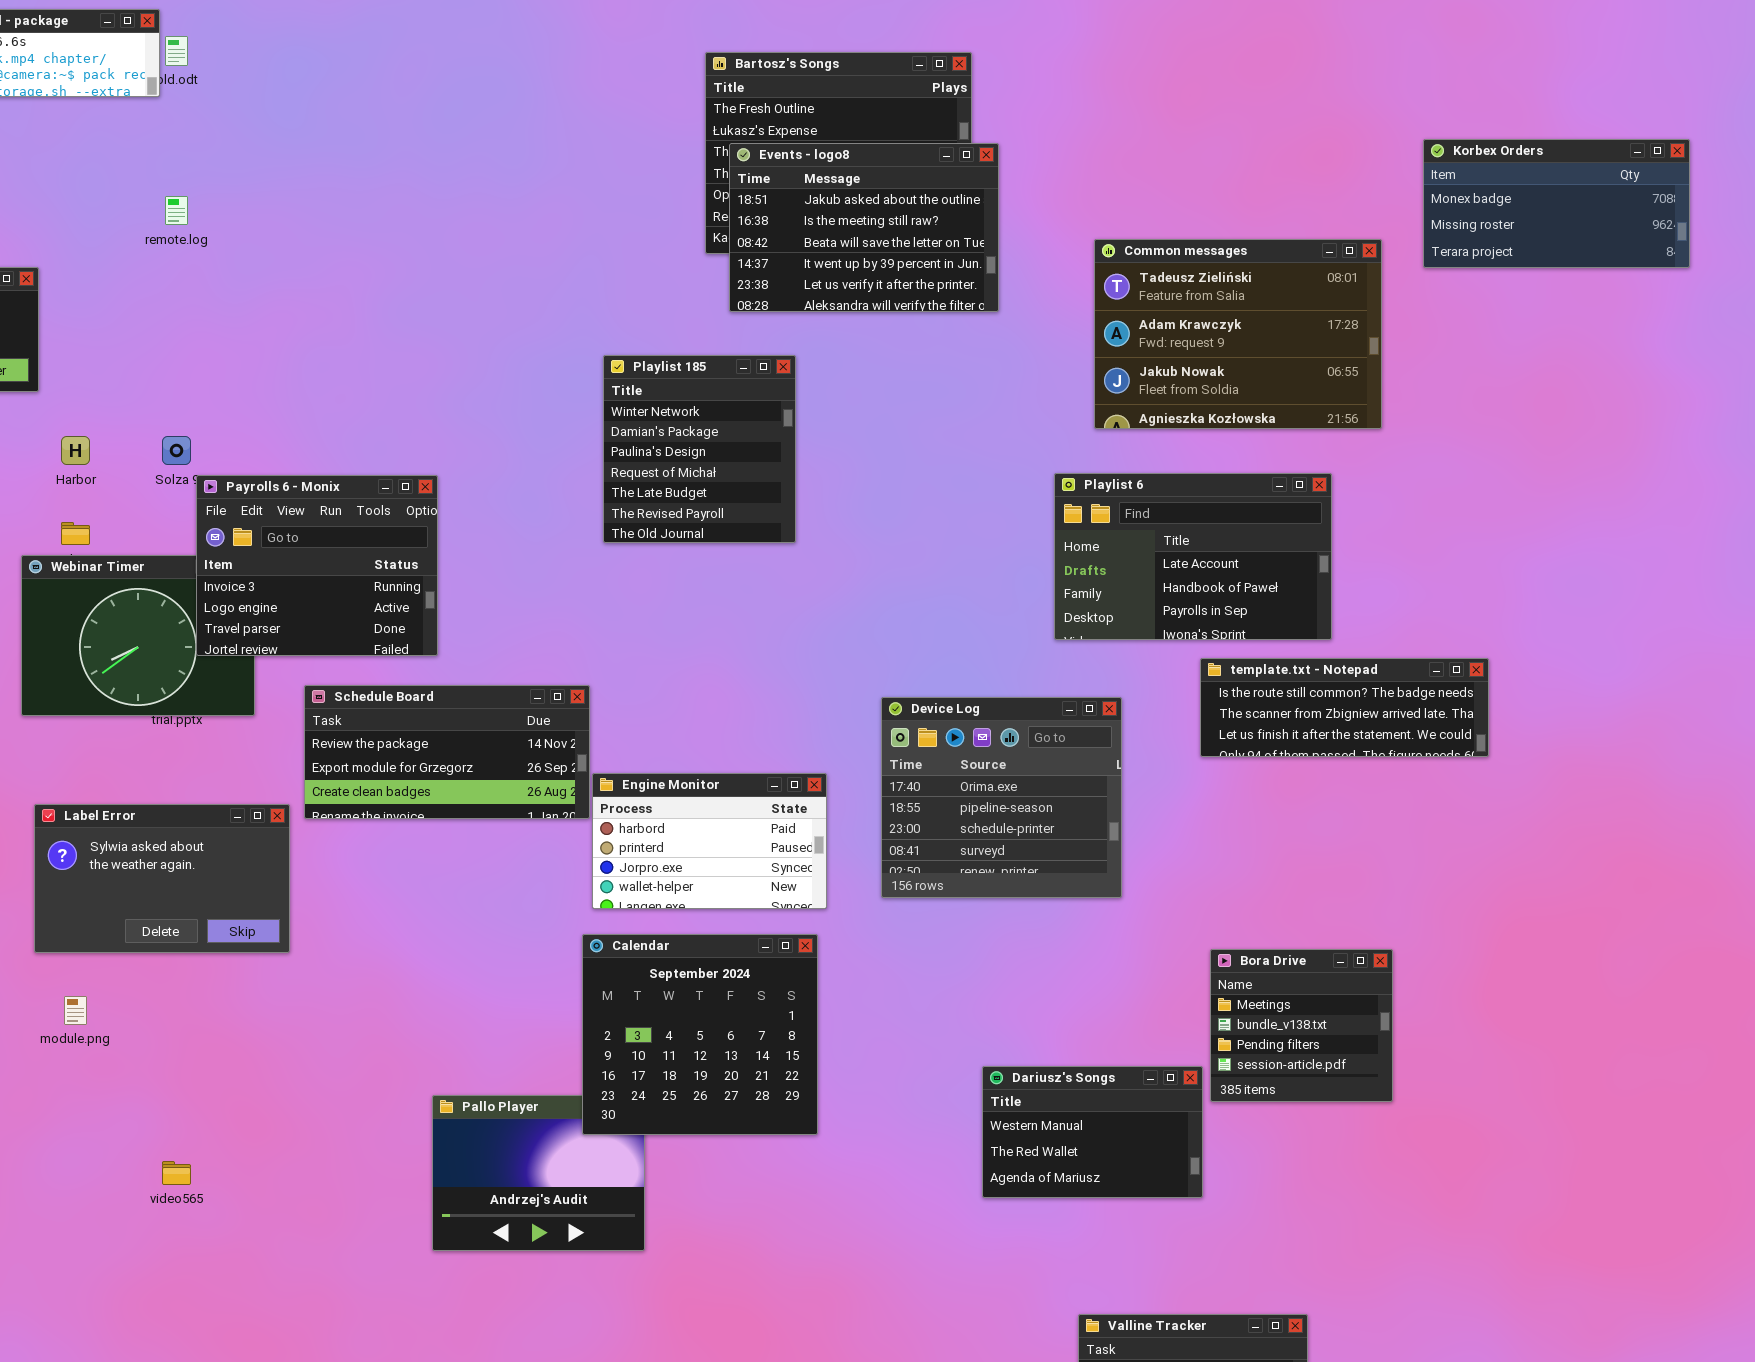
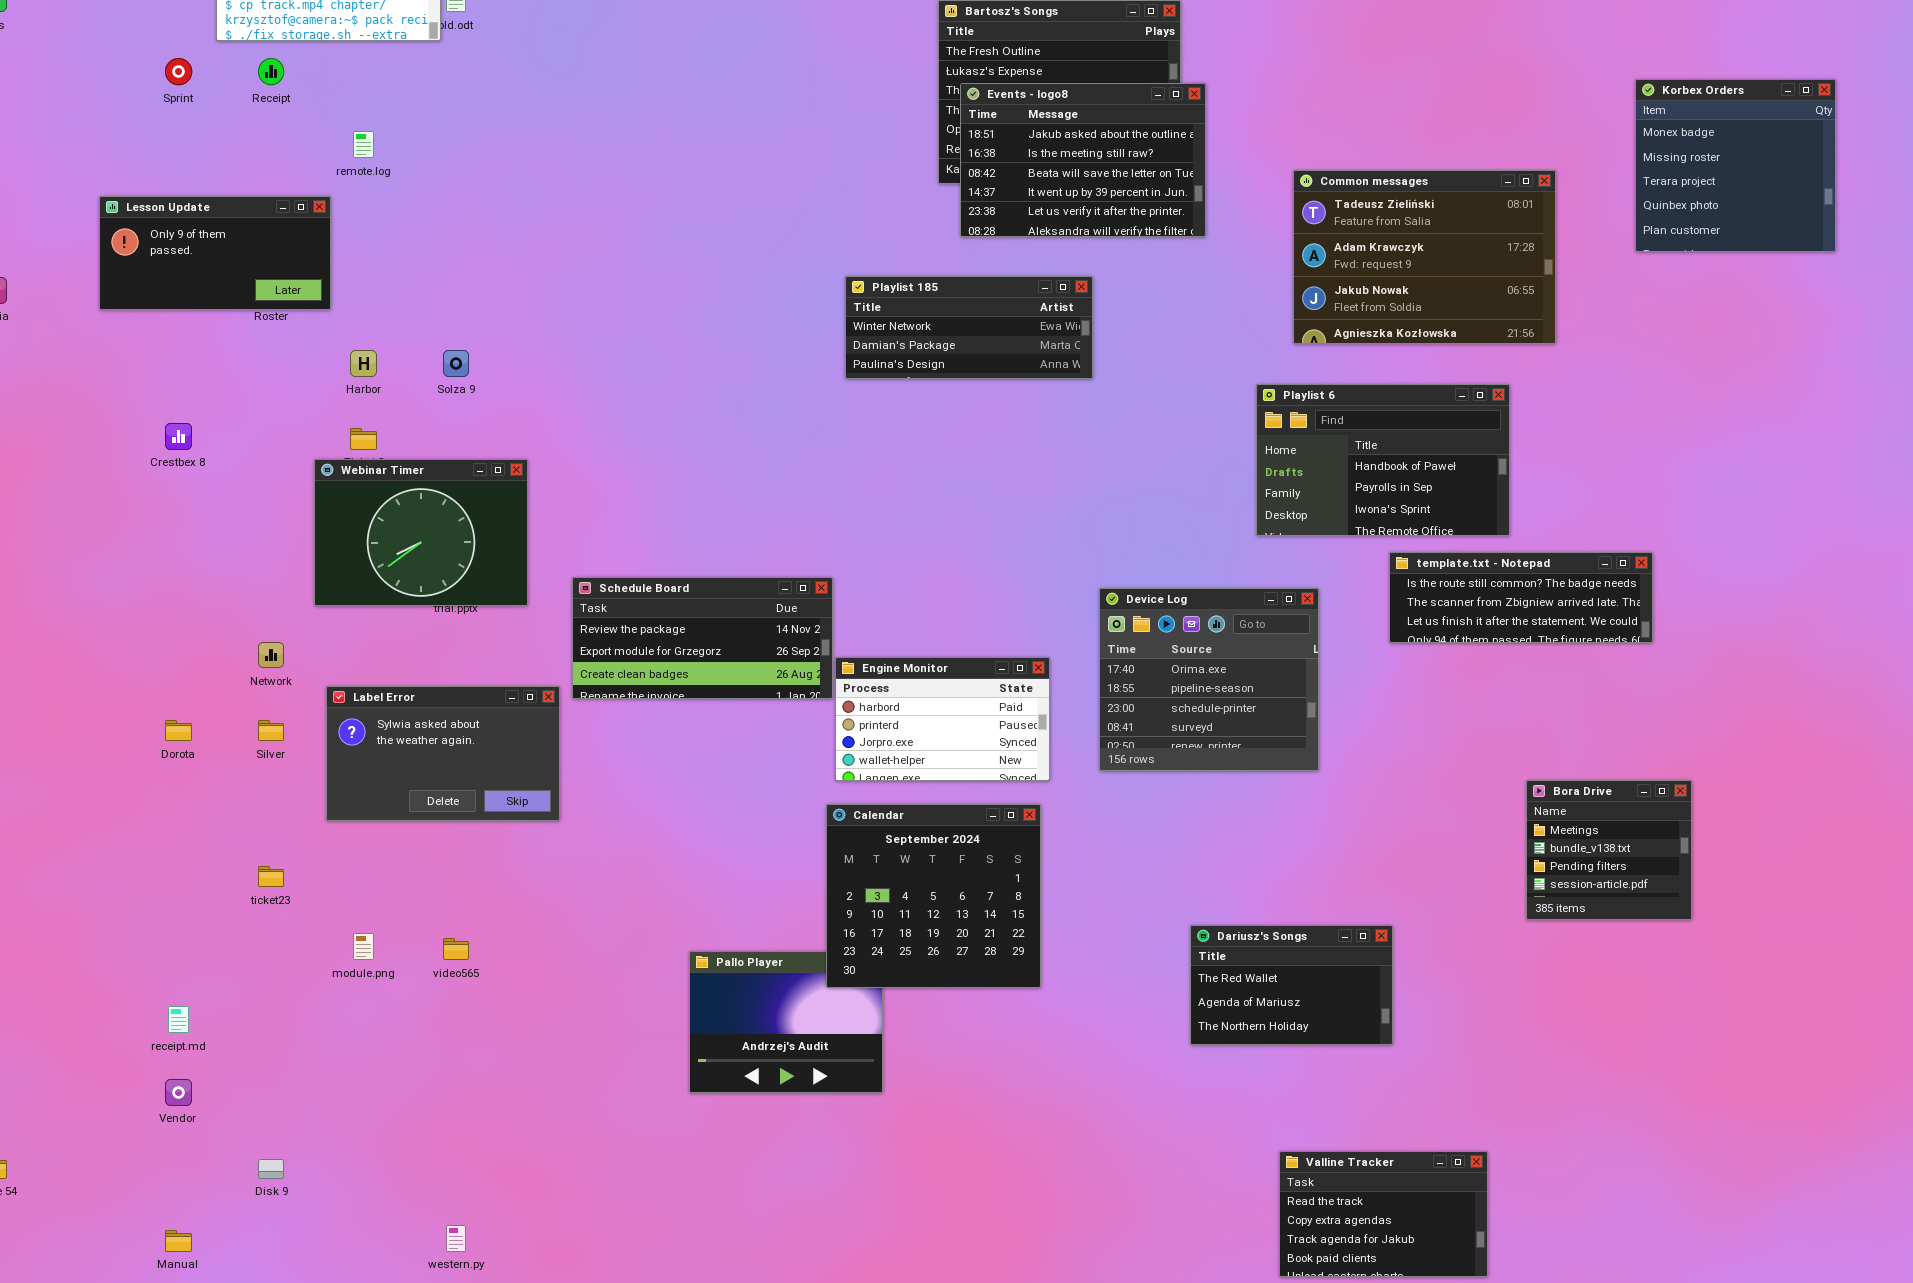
Korbex Orders: [1423,139,1690,268] -> [1635,79,1836,252], resized
remote.log: [165,196,188,225] -> [353,131,374,158], moved
Playlist 185: [603,355,796,543] -> [845,276,1093,379], resized
Playlist 6: [1054,473,1332,640] -> [1256,384,1510,536], scrolled down 1 row
Payrolls 6 - Monix: [196,475,438,656] -> none, closed
Bora Drive: [1210,949,1393,1102] -> [1526,780,1692,920], moved
module.png: [64,996,87,1025] -> [353,933,374,960], moved
Dariusz's Songs: [982,1066,1203,1198] -> [1190,925,1393,1045], scrolled down 1 row
video565: [162,1161,191,1185] -> [443,938,469,960], moved

